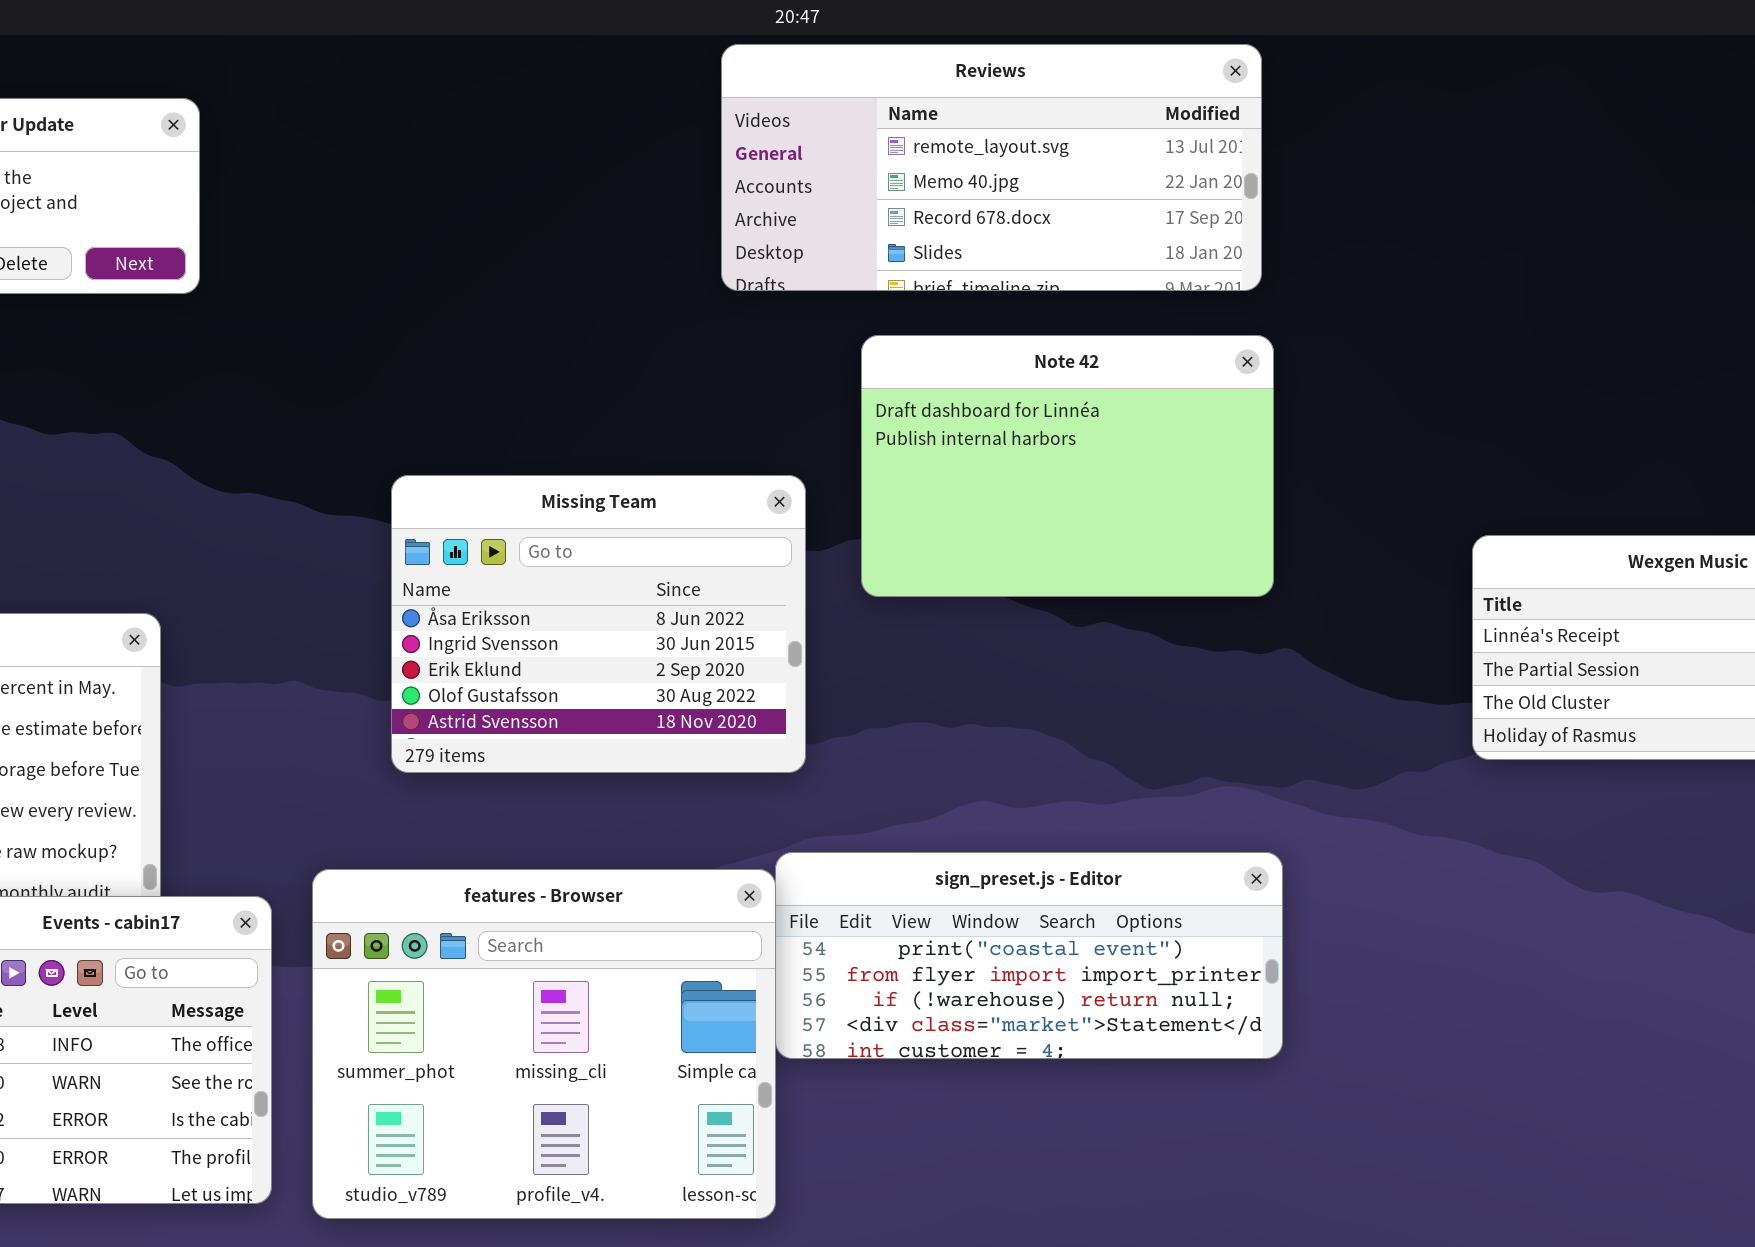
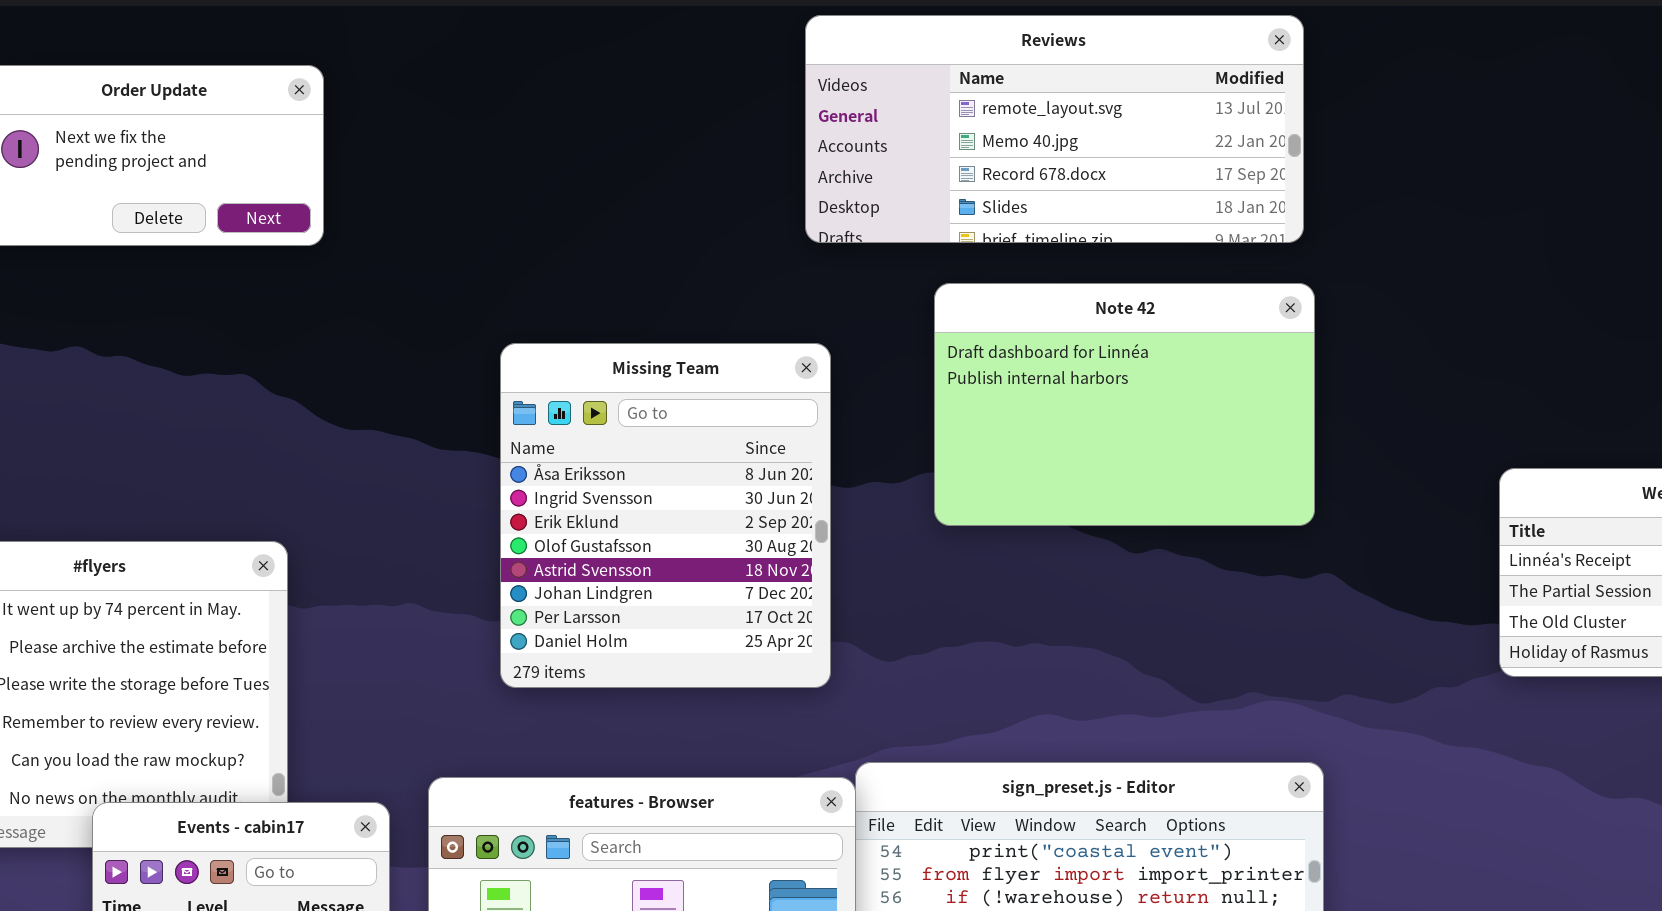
Missing Team: [391,475,806,773] -> [500,343,831,688], resized

